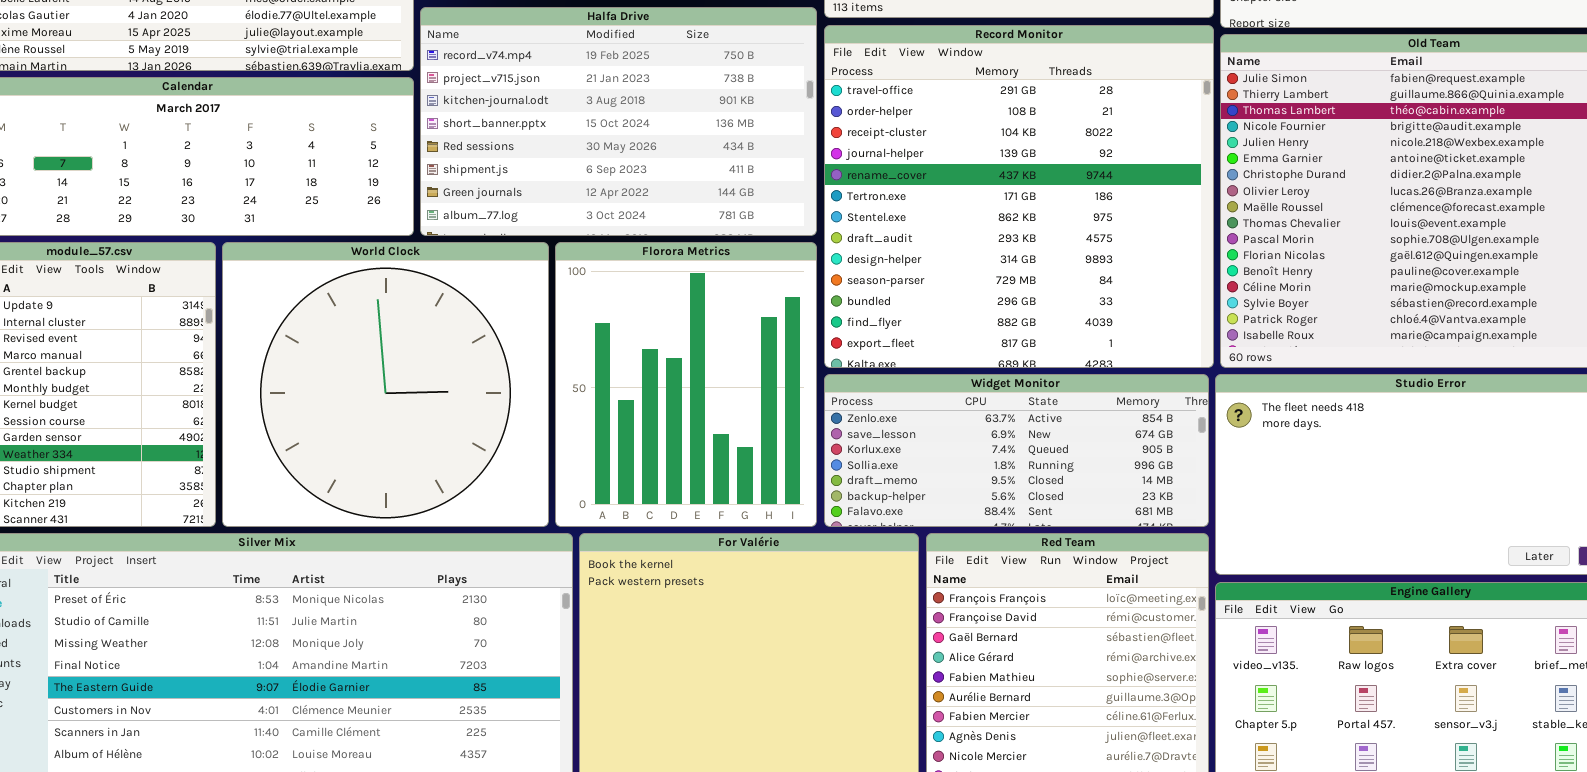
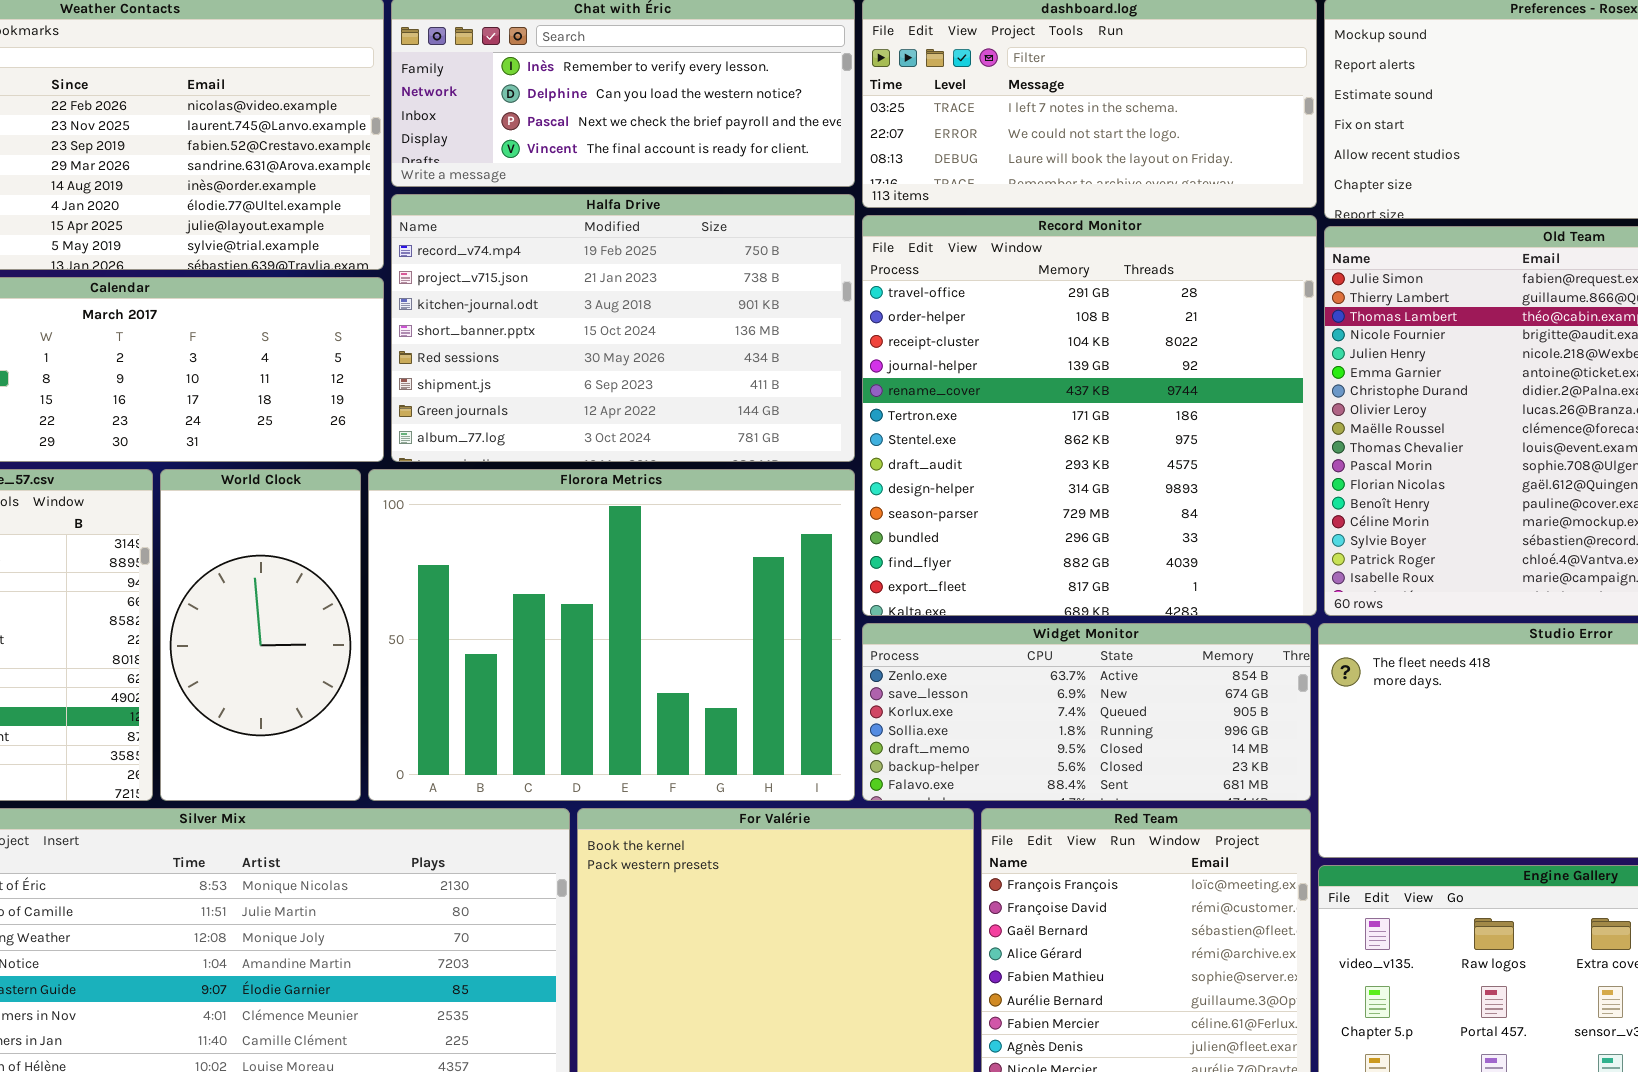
World Clock: [222,242,549,527] -> [160,469,361,801], resized
Florora Metrics: [555,242,817,527] -> [368,469,855,801], resized

